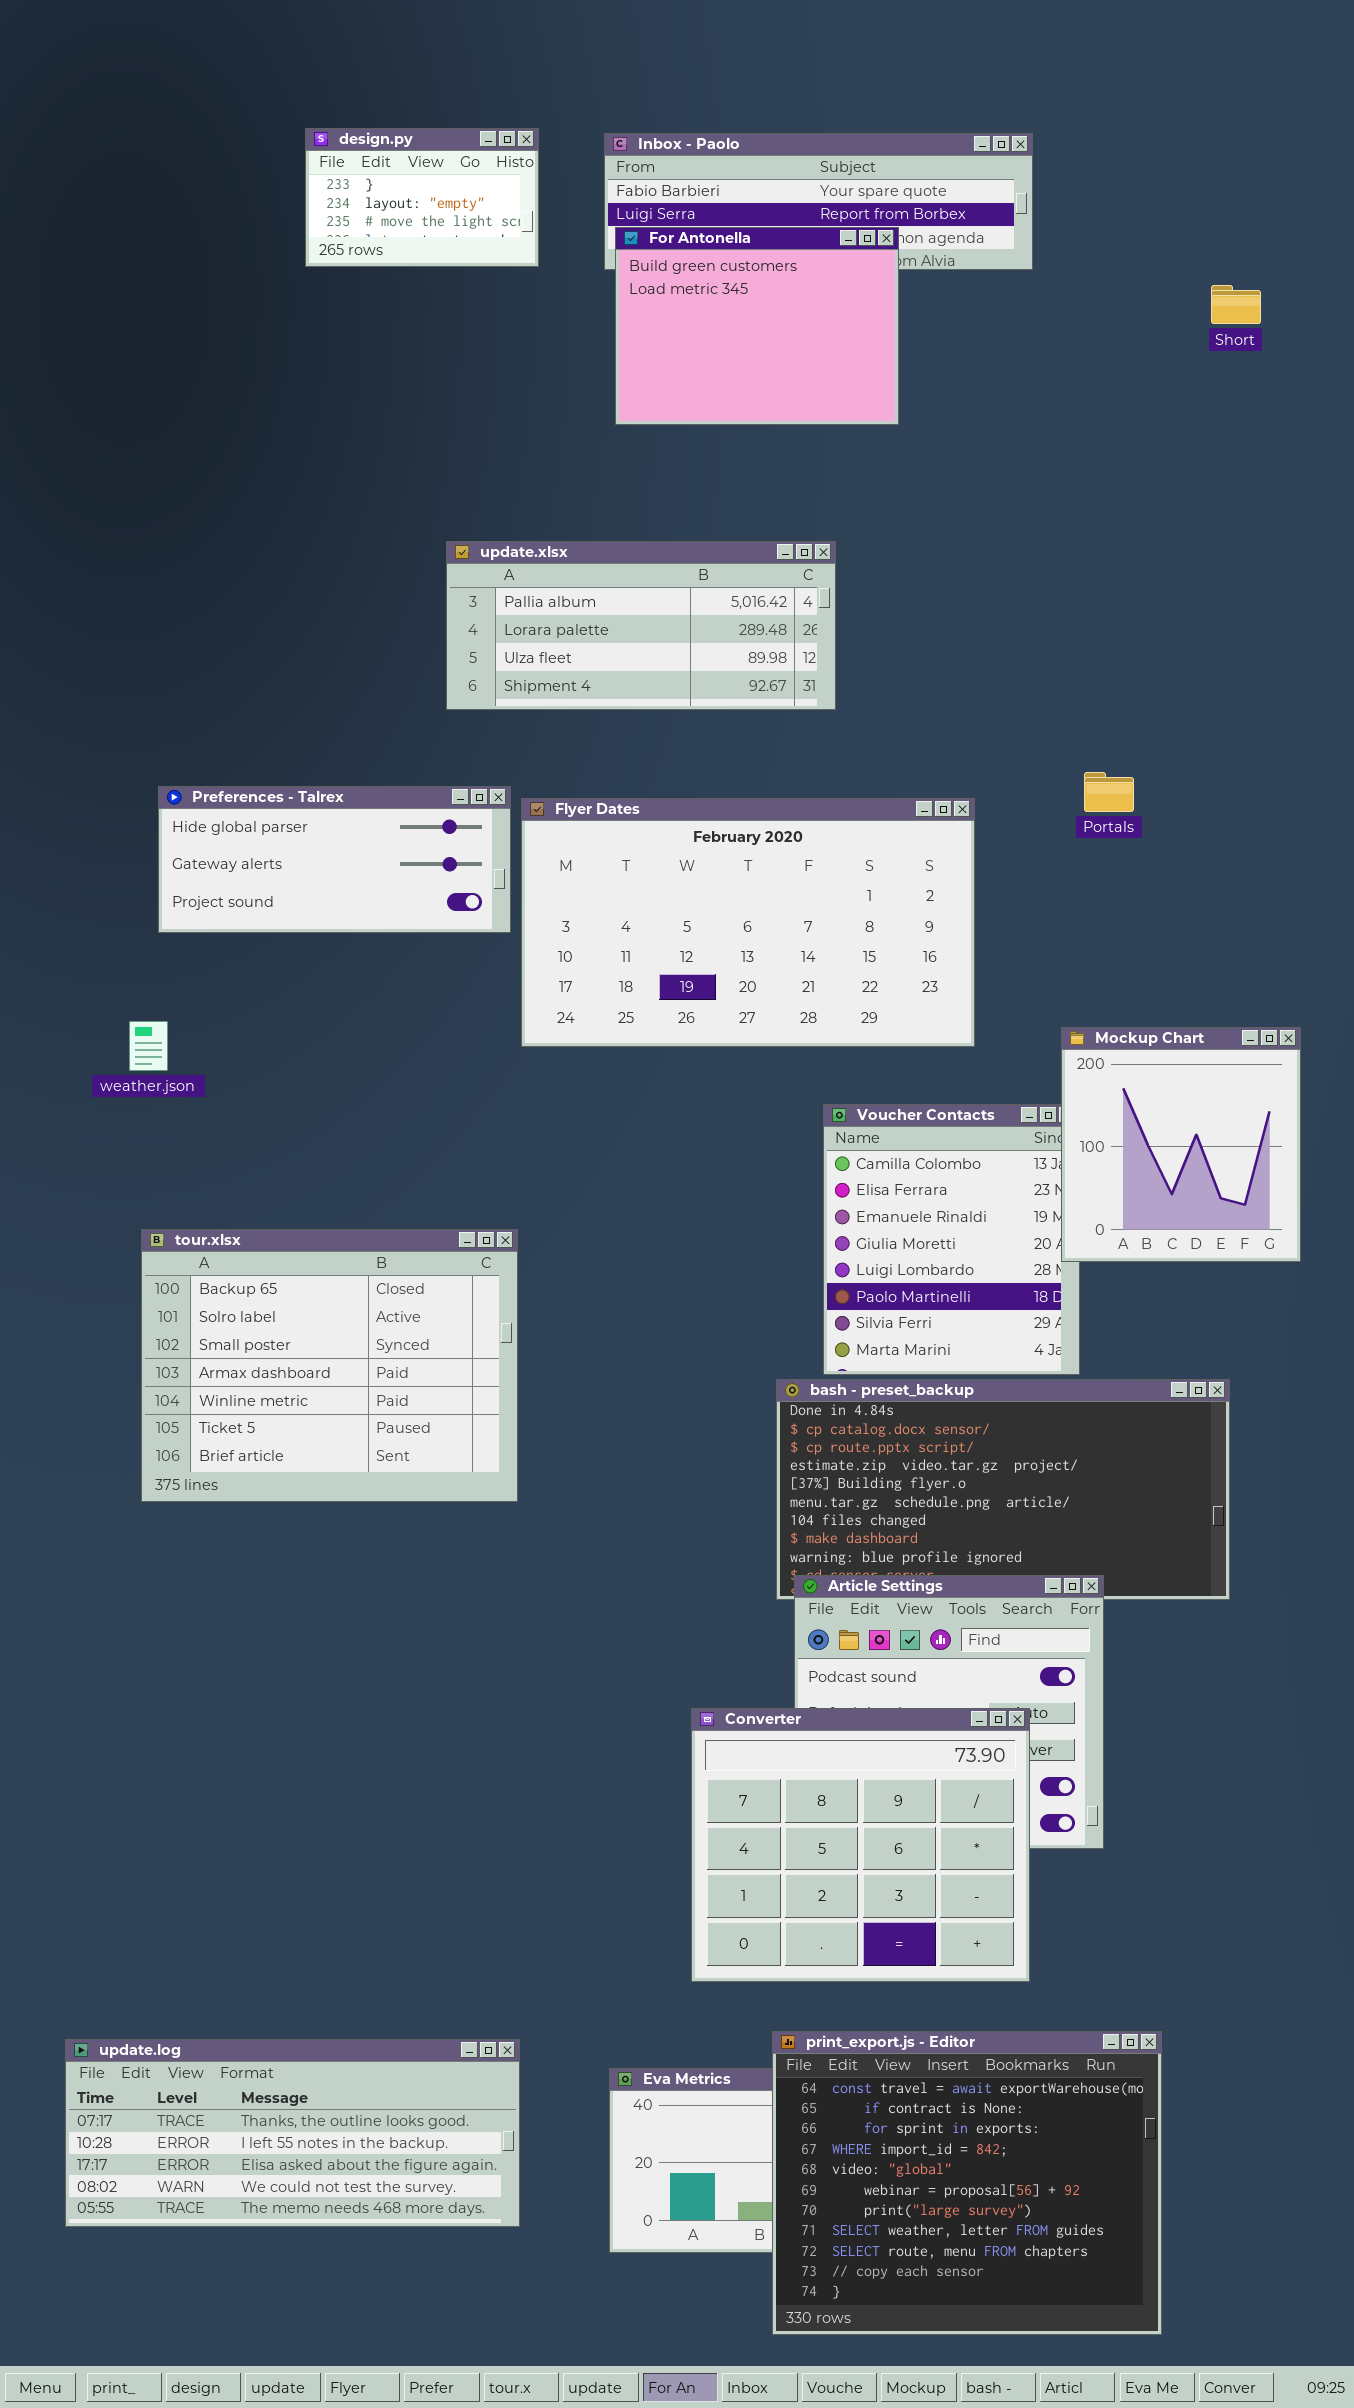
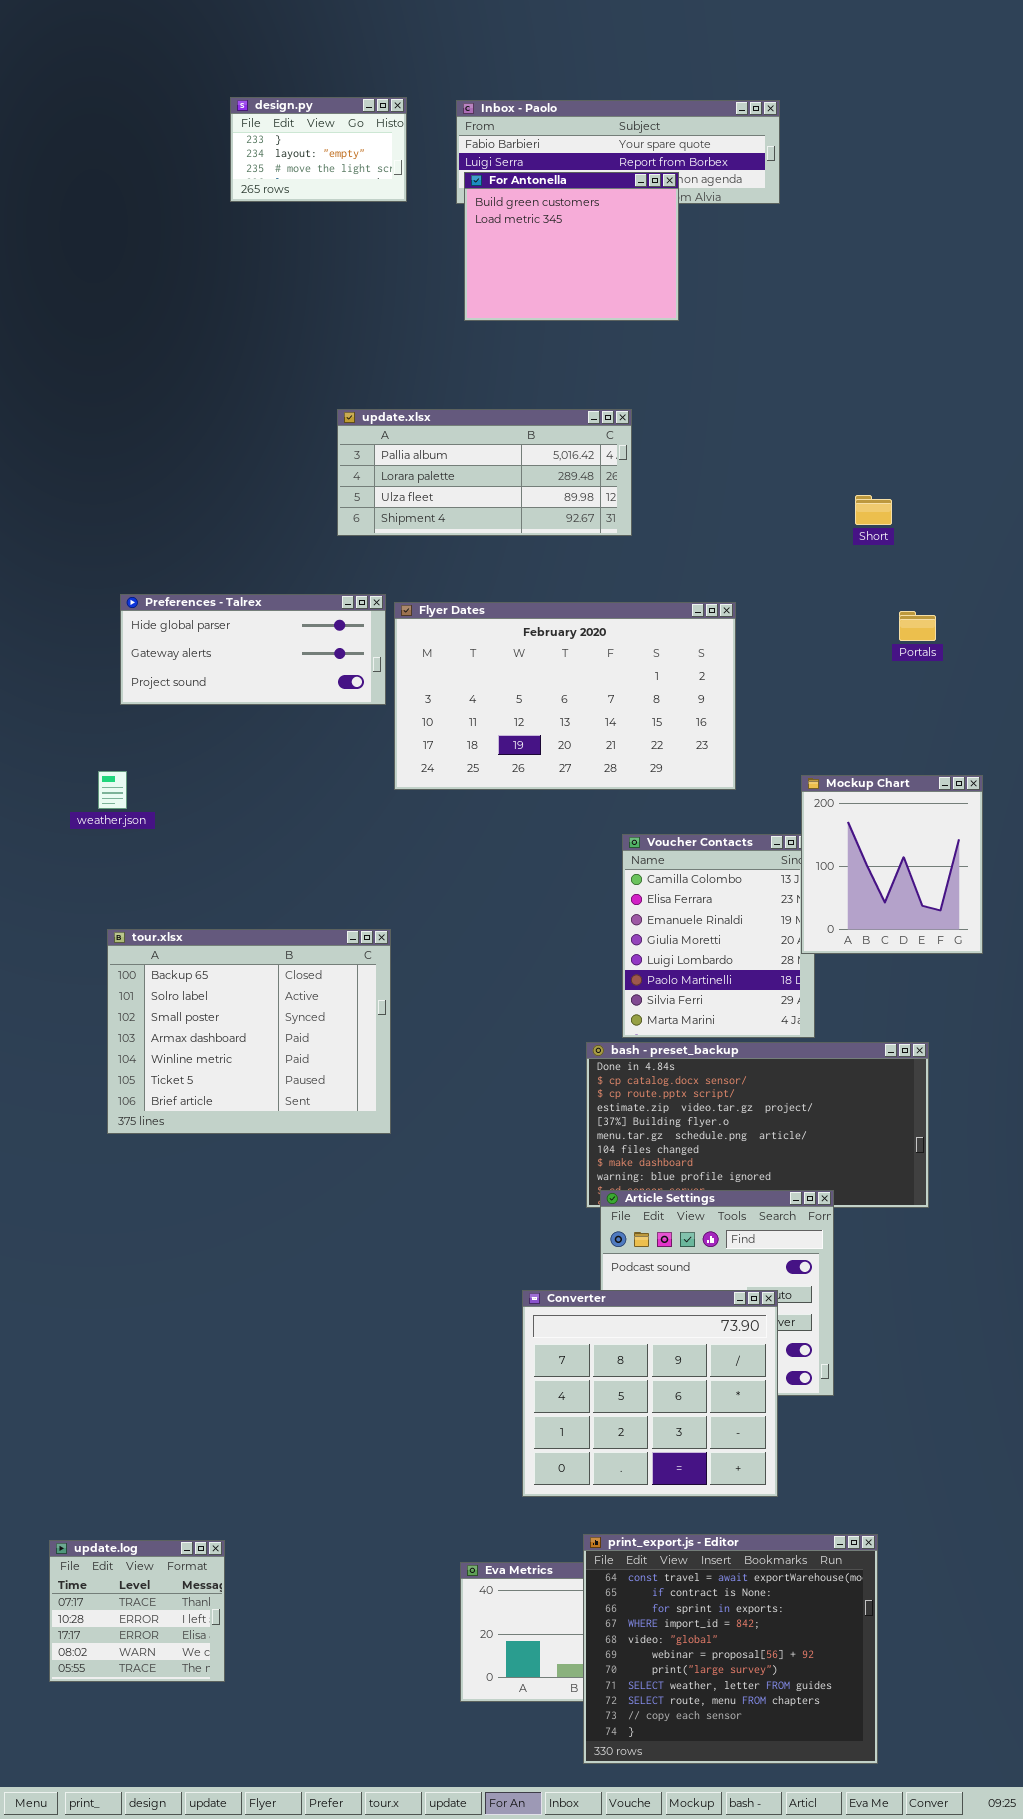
Short: [1211,285,1261,324] -> [855,495,892,525], moved
Portals: [1084,772,1134,812] -> [899,611,936,641], moved
update.log: [65,2039,520,2227] -> [49,1540,225,1682], resized

